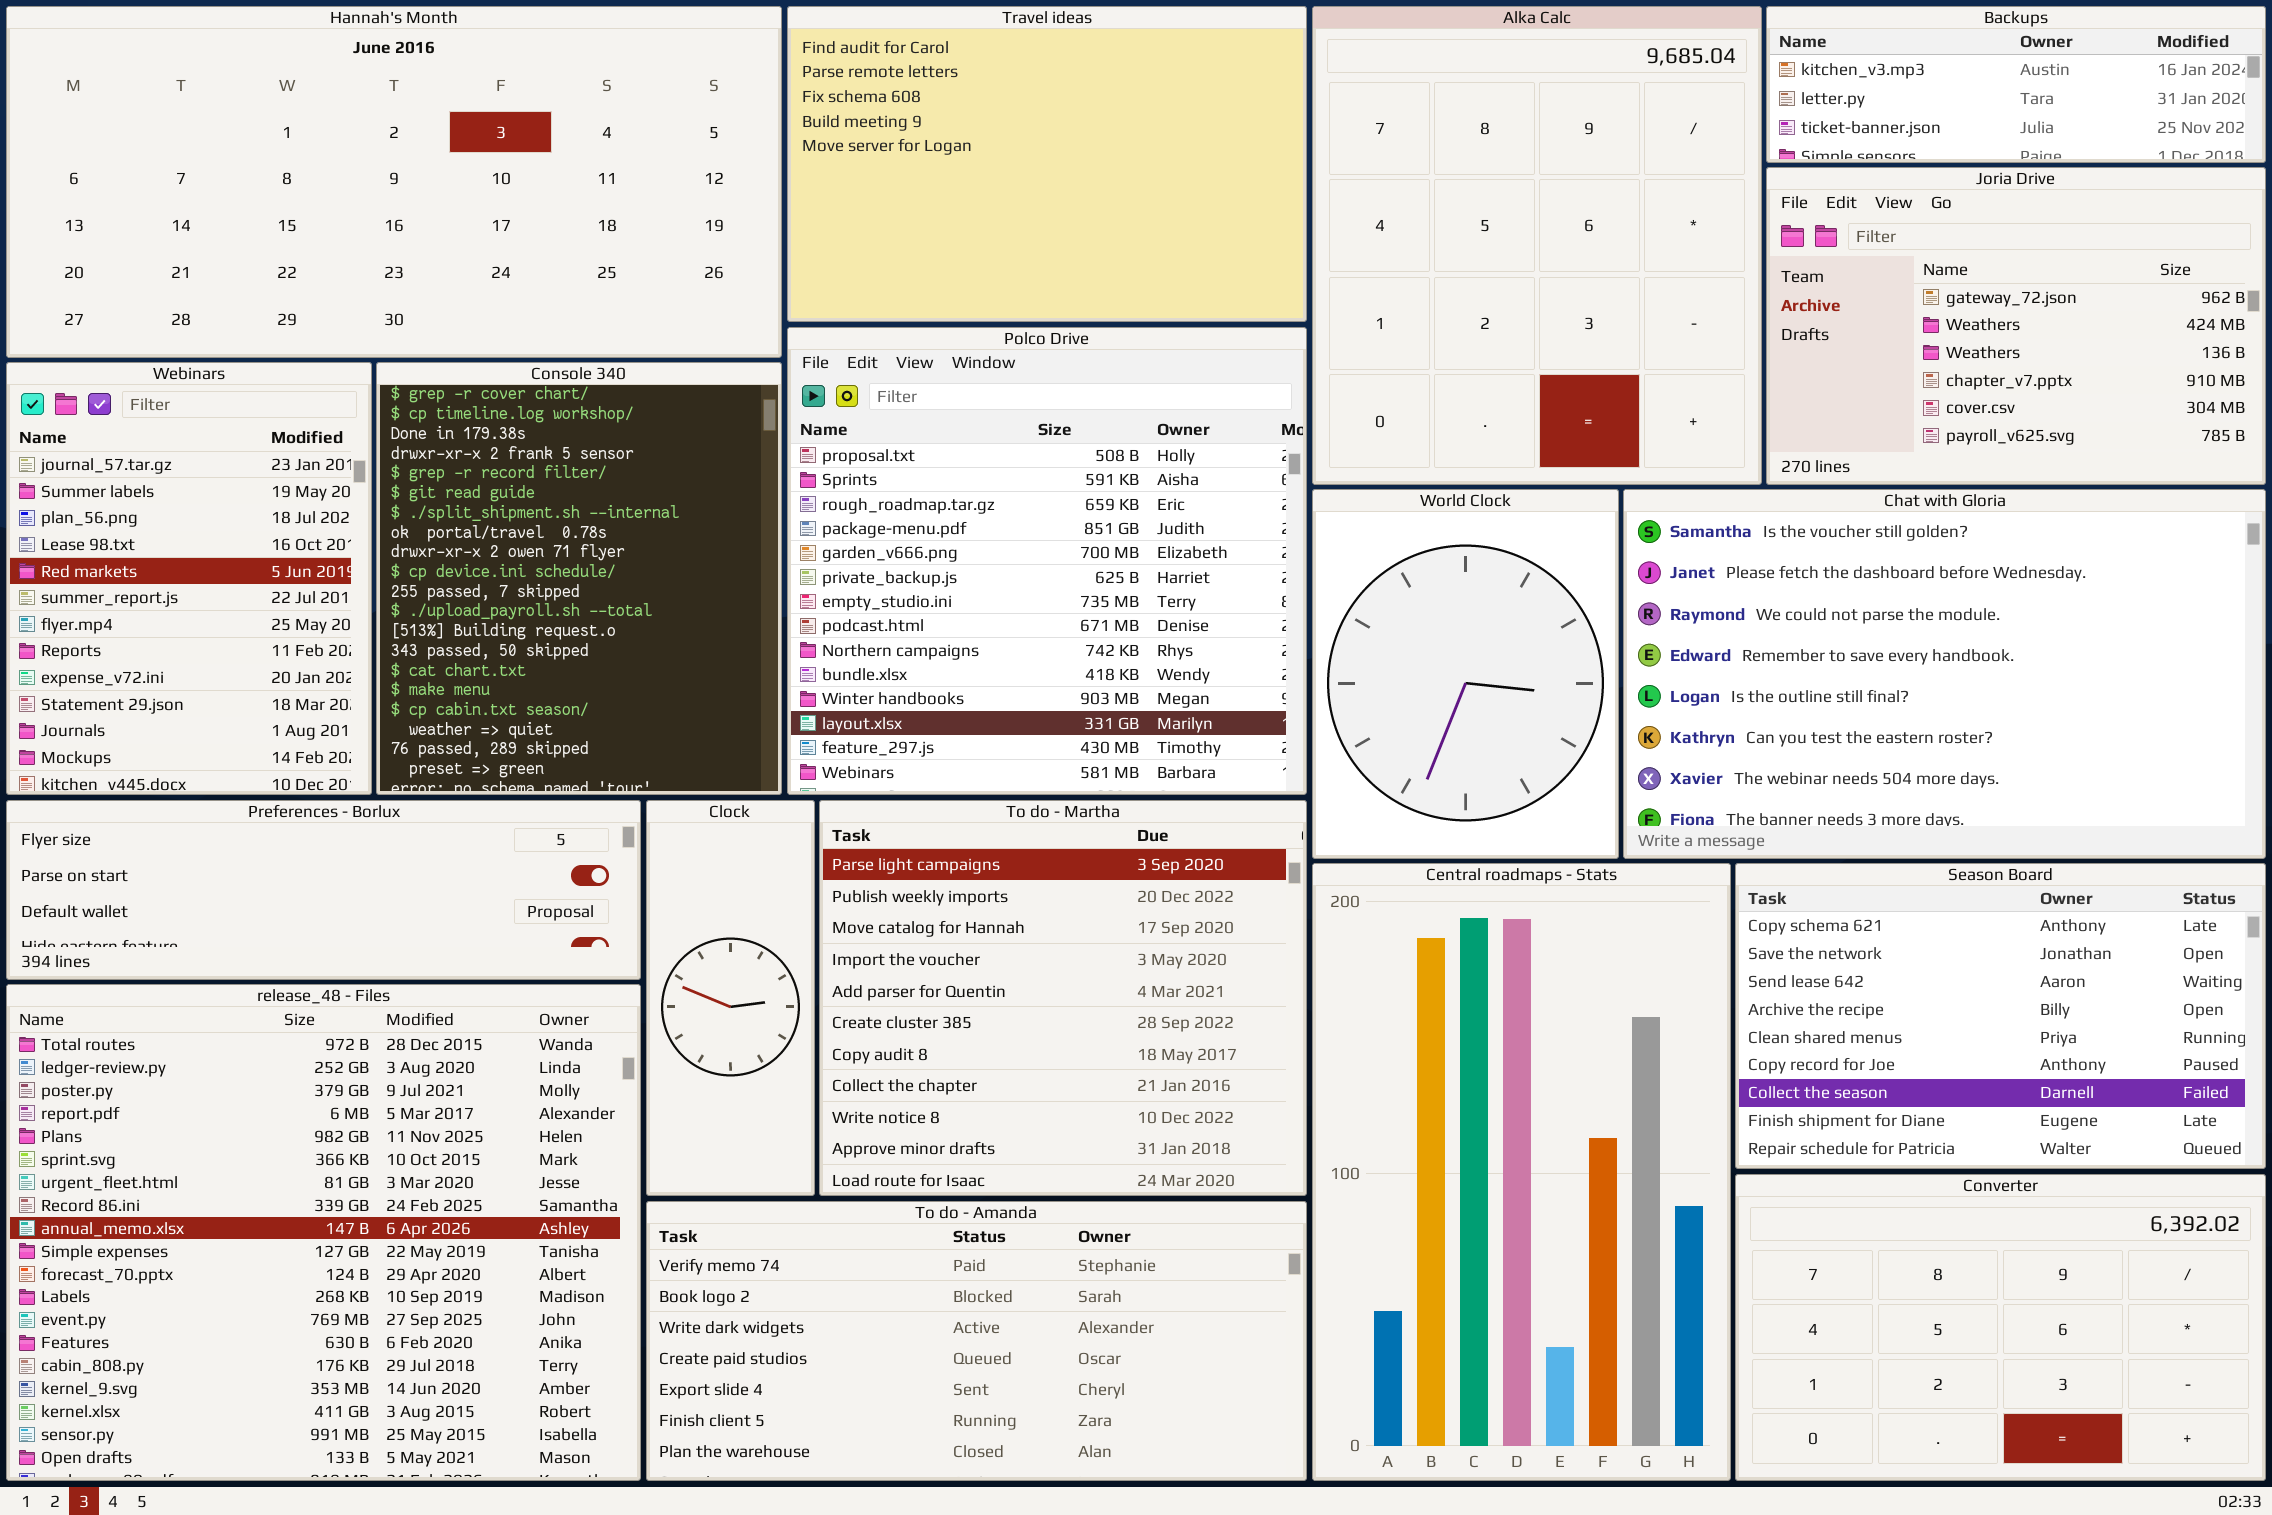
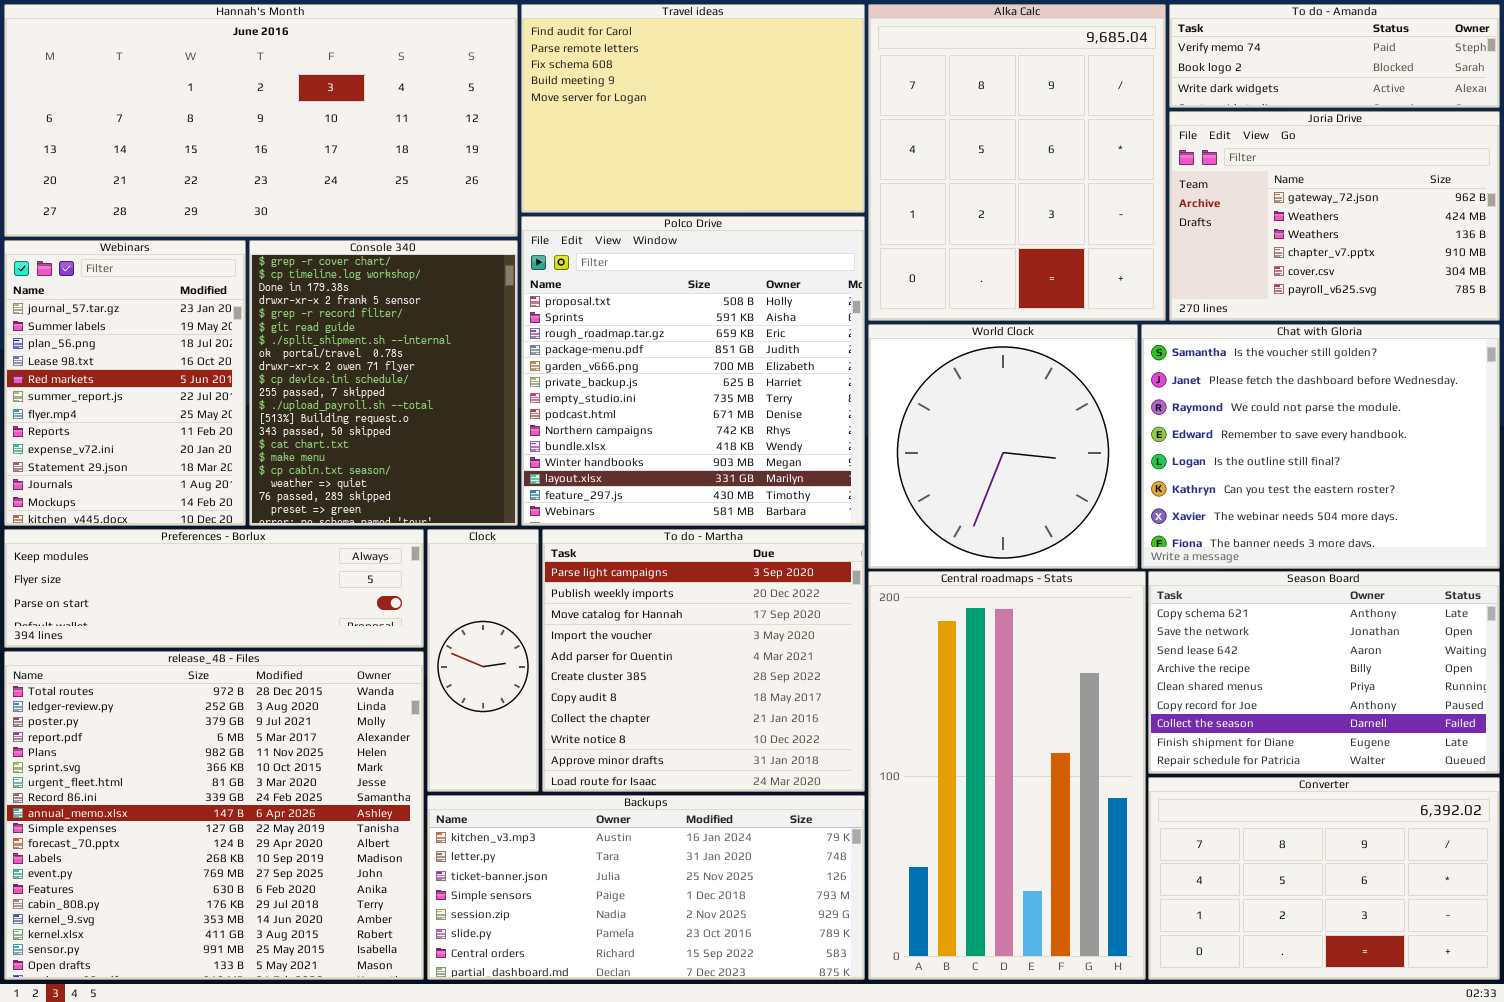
Backups: [1766,6,2266,163] -> [427,795,865,980], moved, resized
World Clock: [1312,489,1619,859] -> [868,324,1138,569], resized
Chat with Gloria: [1623,489,2266,859] -> [1141,324,1500,569], resized
Preferences - Borlux: [6,800,641,980] -> [4,529,424,648], scrolled up 1 row
To do - Amanda: [646,1201,1307,1481] -> [1169,4,1500,108], moved, resized

